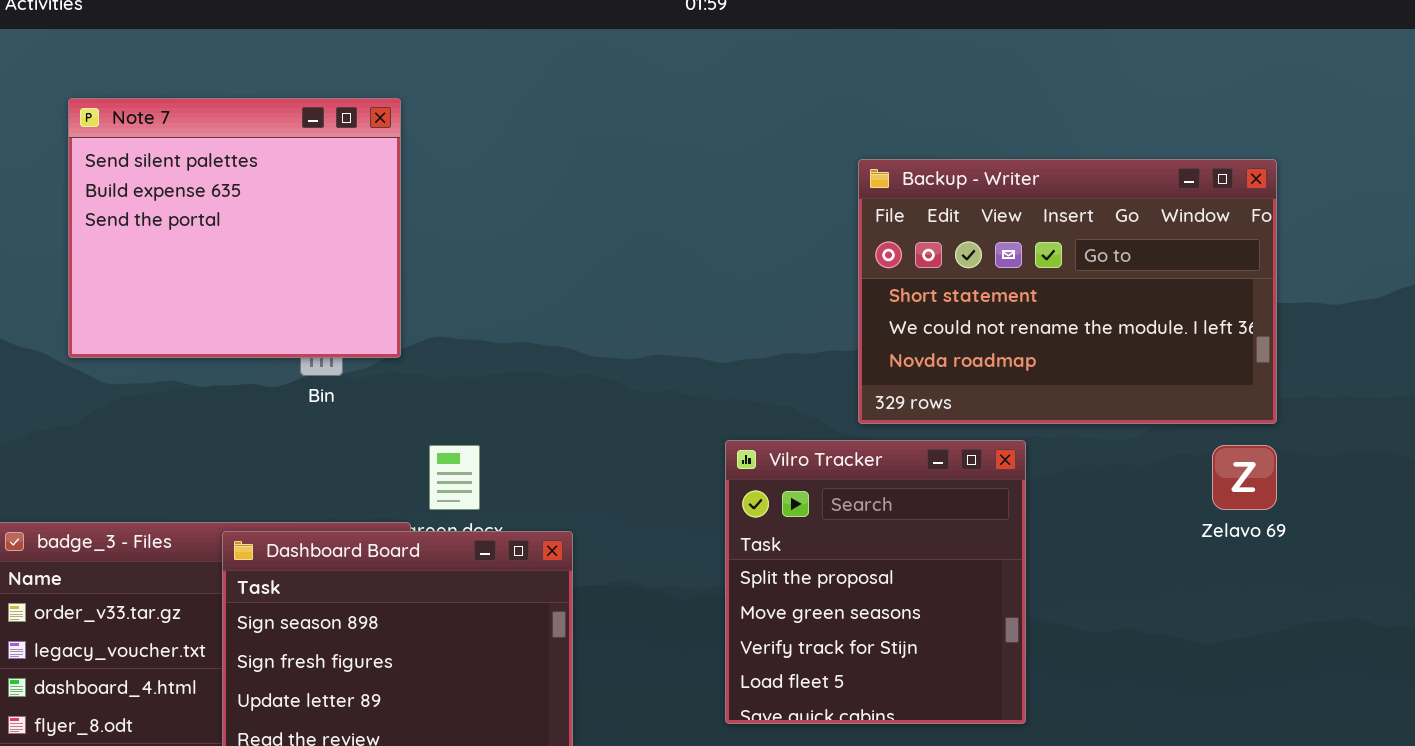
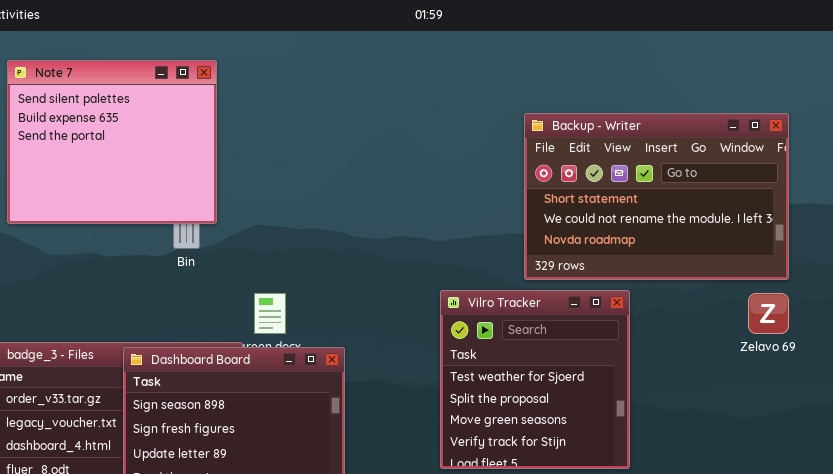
Note 7: [68,98,401,358] -> [7,60,217,224], moved
Vilro Tracker: [725,440,1026,724] -> [440,290,630,469], scrolled up 1 row

